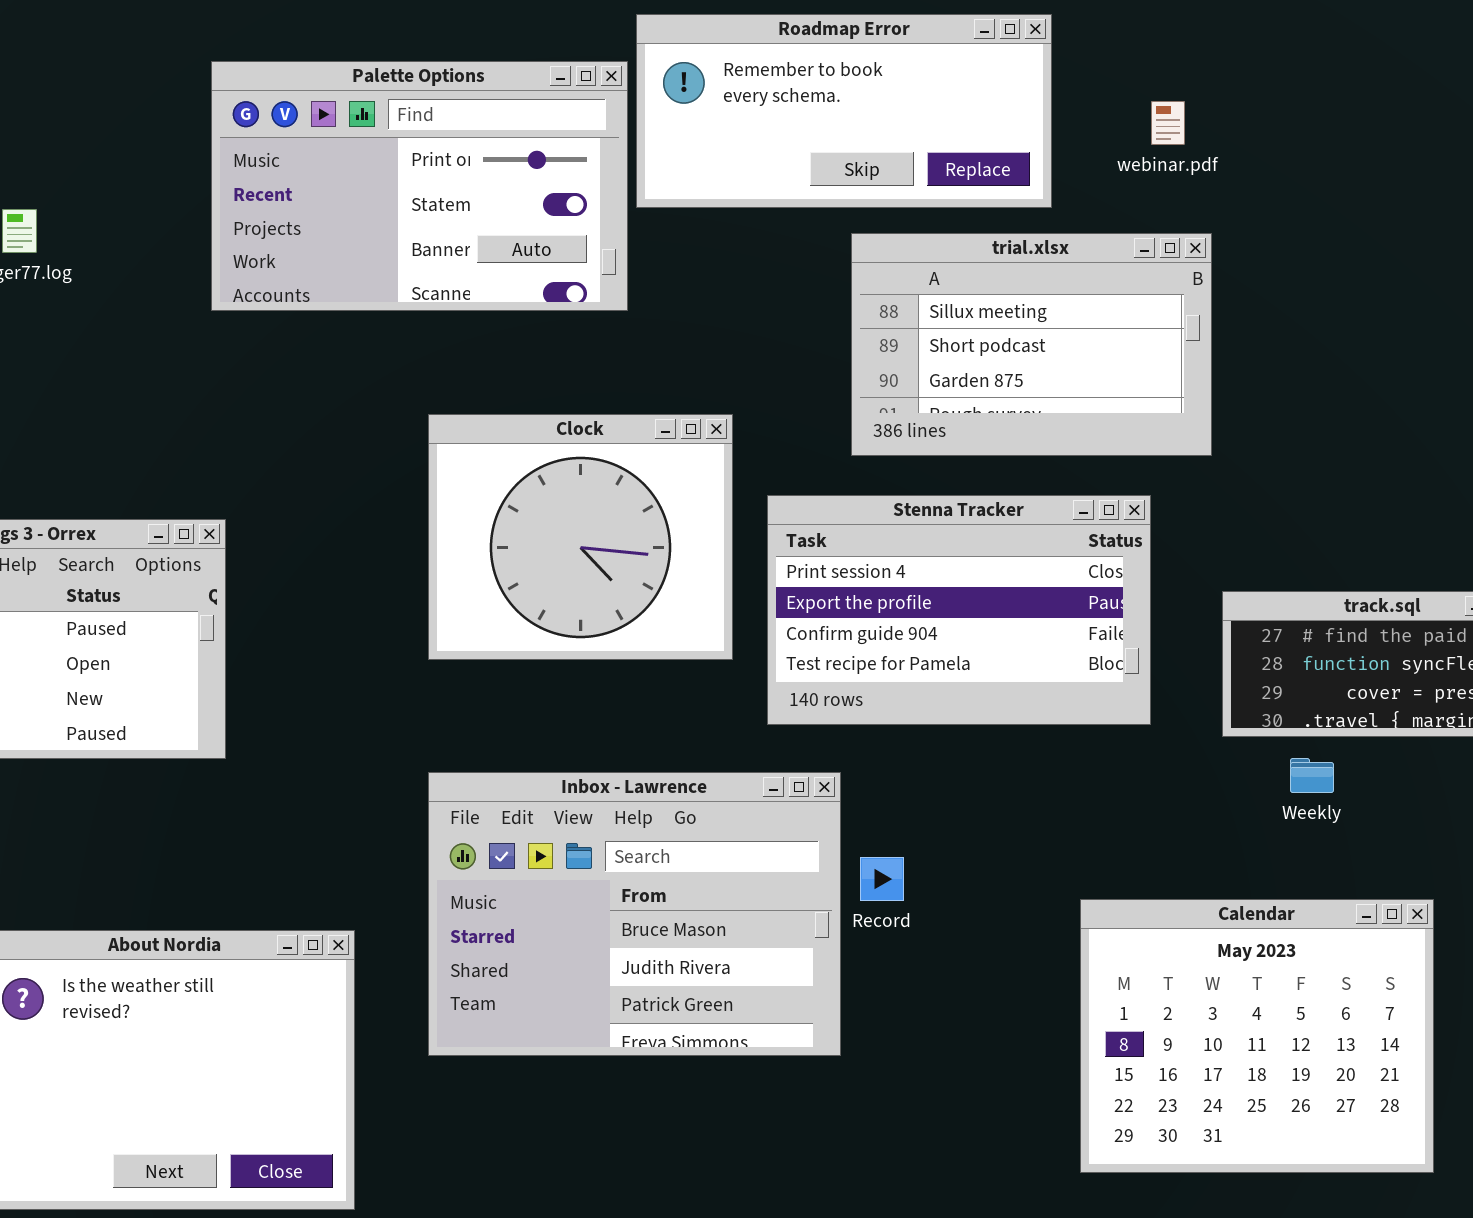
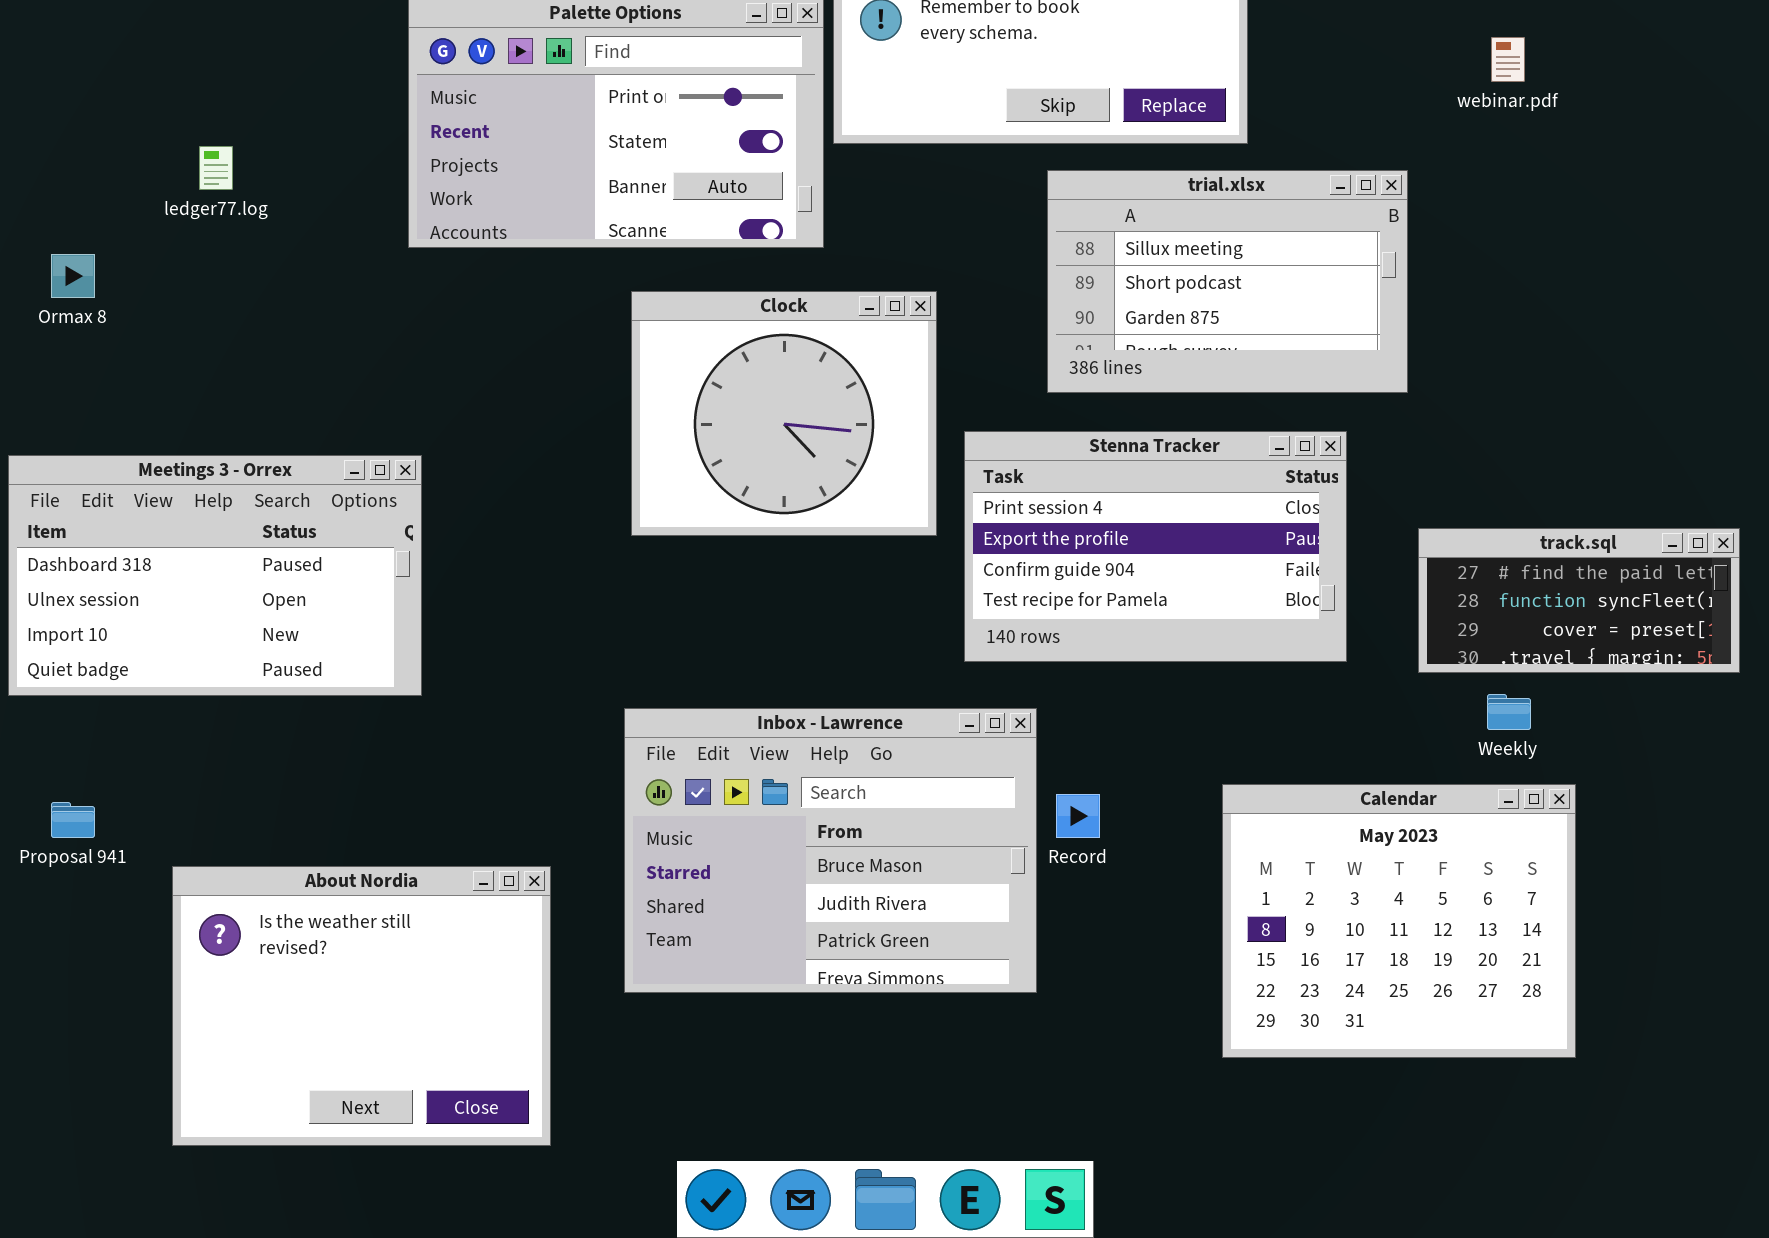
webinar.pdf: [1151,101,1185,145] -> [1491,37,1525,82], moved
Clock: [428,414,733,660] -> [631,291,937,536], moved
Calendar: [1080,899,1434,1173] -> [1222,784,1576,1058], moved

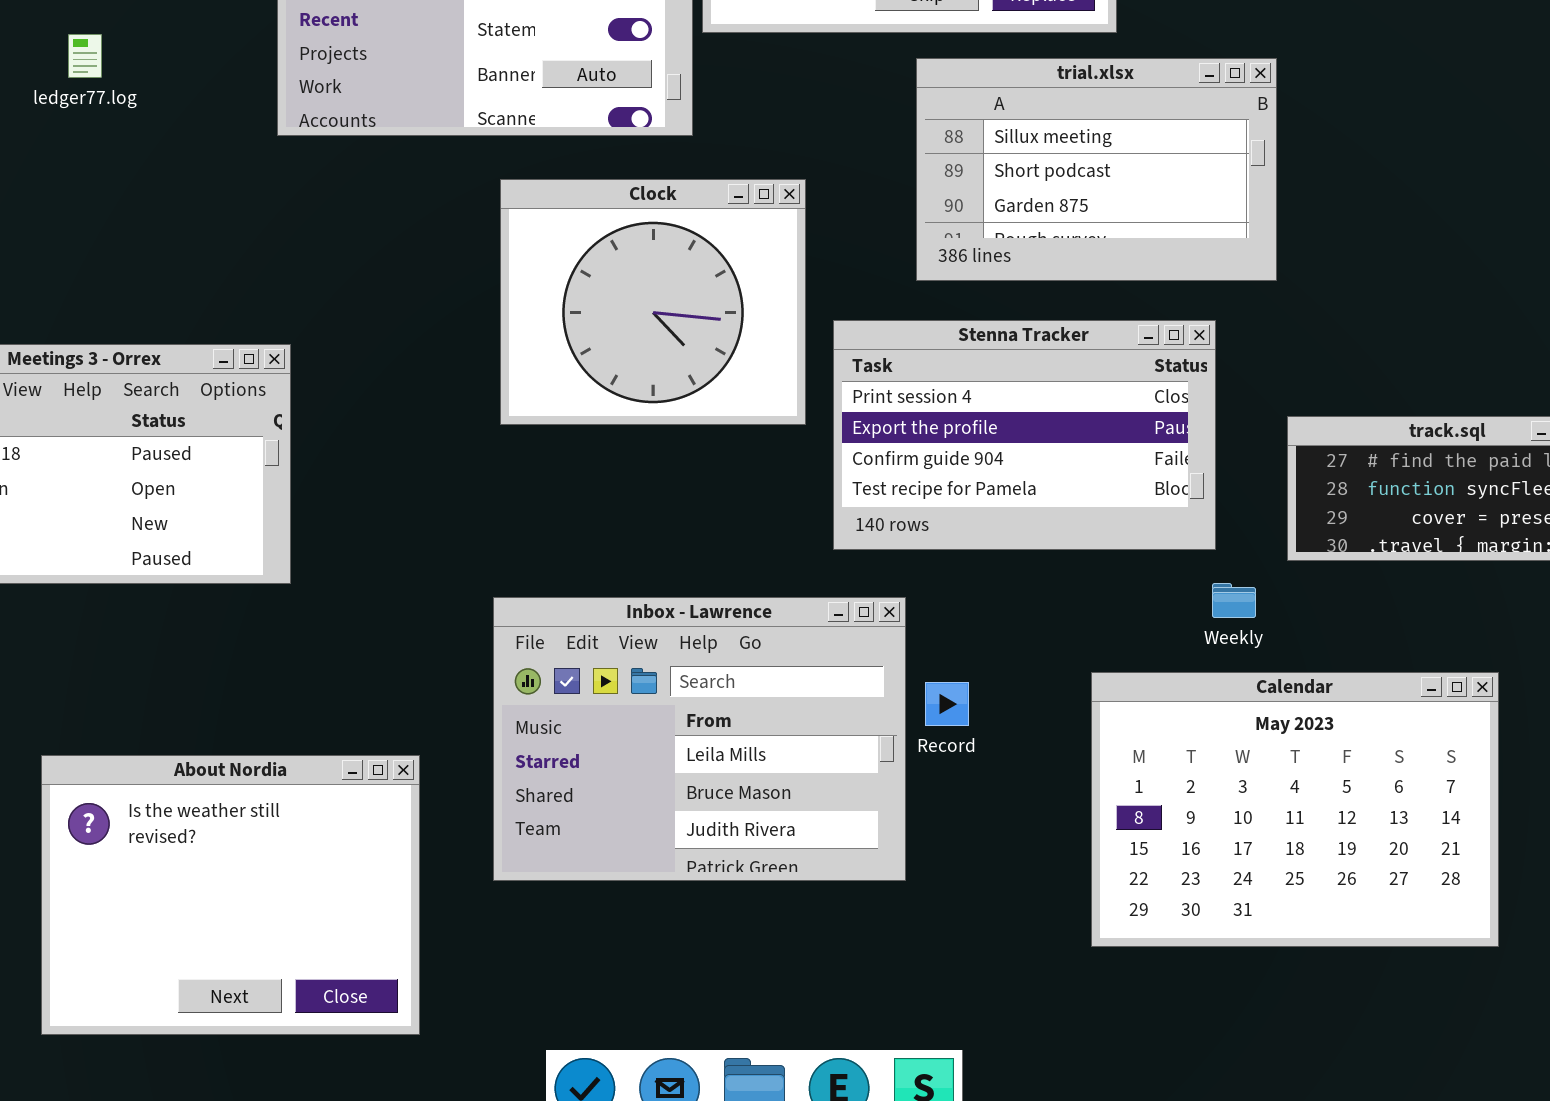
Weekly: [1487,694,1531,730] -> [1212,583,1256,618], moved
Inbox - Lawrence: [624,708,1037,993] -> [493,597,906,881], scrolled up 1 row
Calendar: [1222,784,1576,1058] -> [1091,672,1499,947], resized

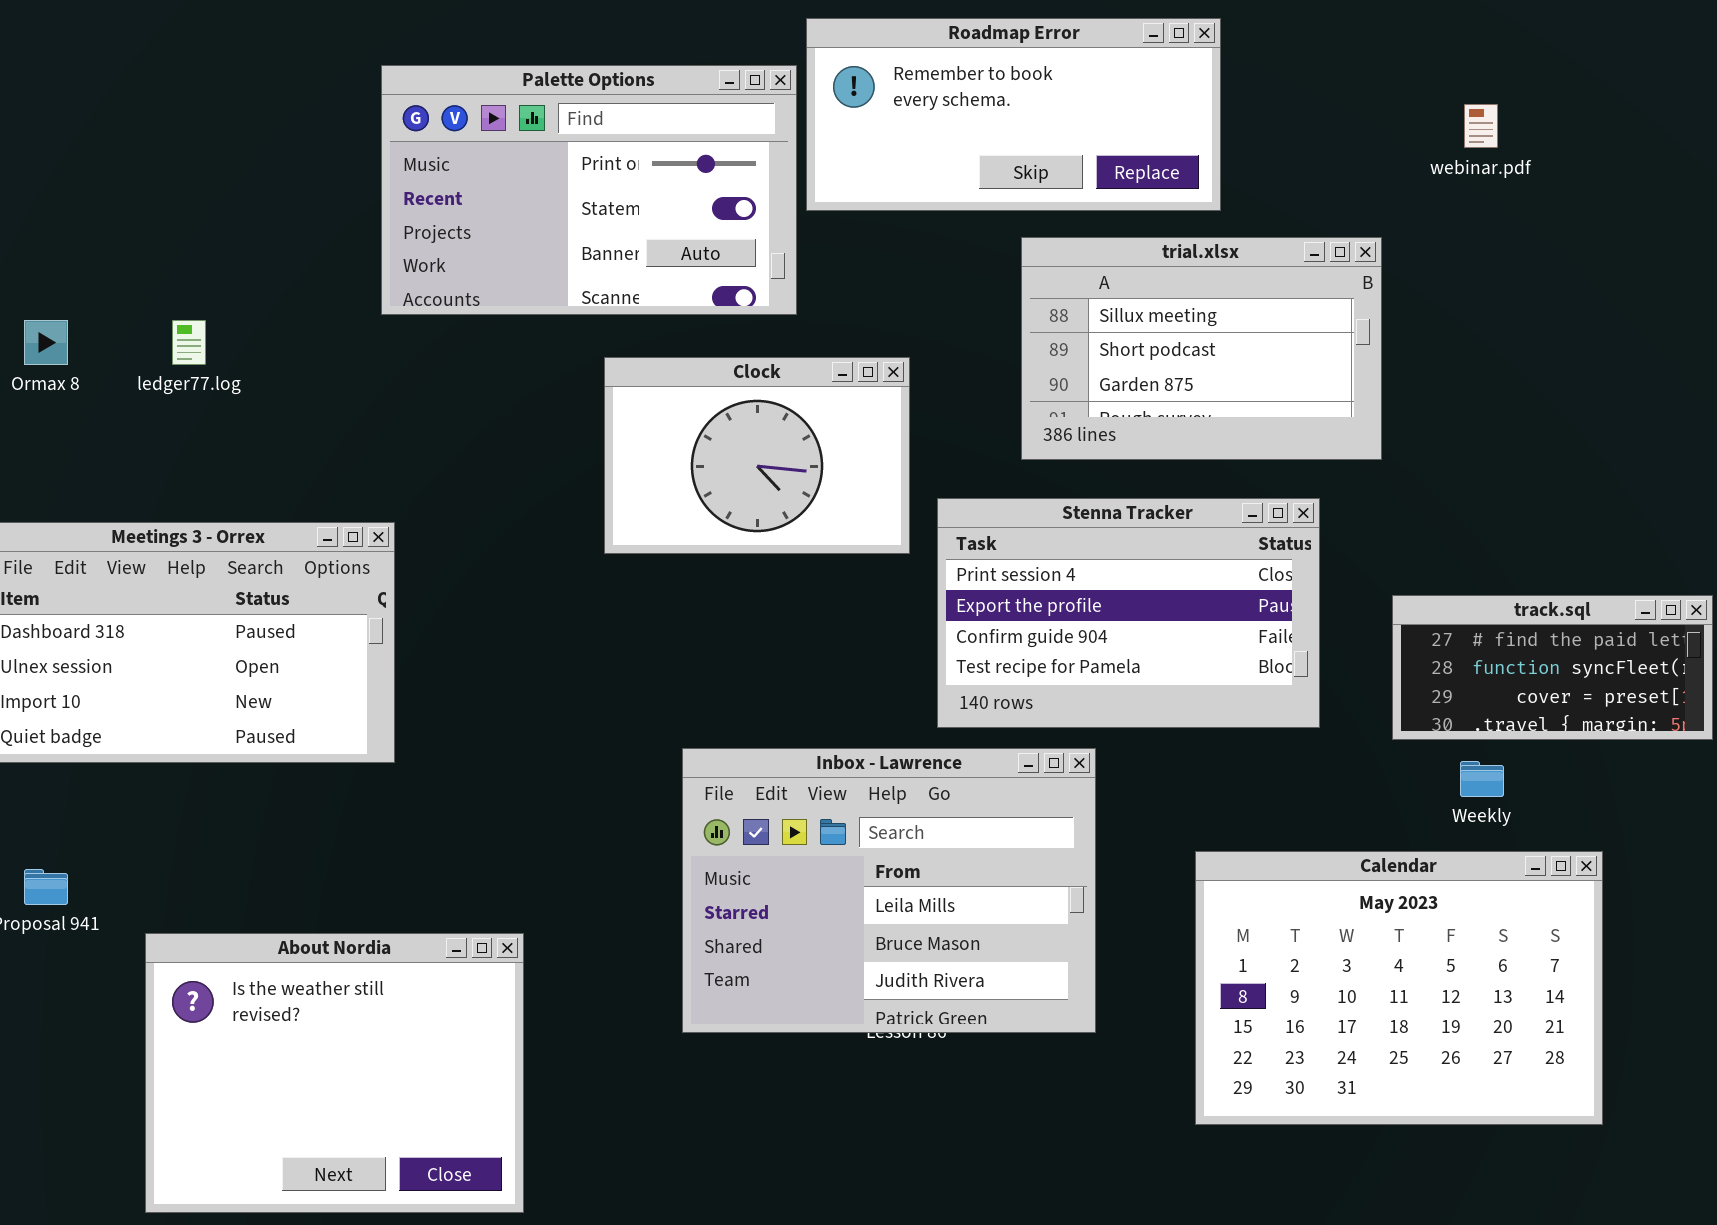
ledger77.log: [68,34,102,78] -> [172,320,206,365], moved
Clock: [500,179,806,425] -> [604,357,910,554], resized
Weekly: [1212,583,1256,618] -> [1460,761,1504,797], moved
Inbox - Lawrence: [493,597,906,881] -> [682,748,1096,1033], moved

